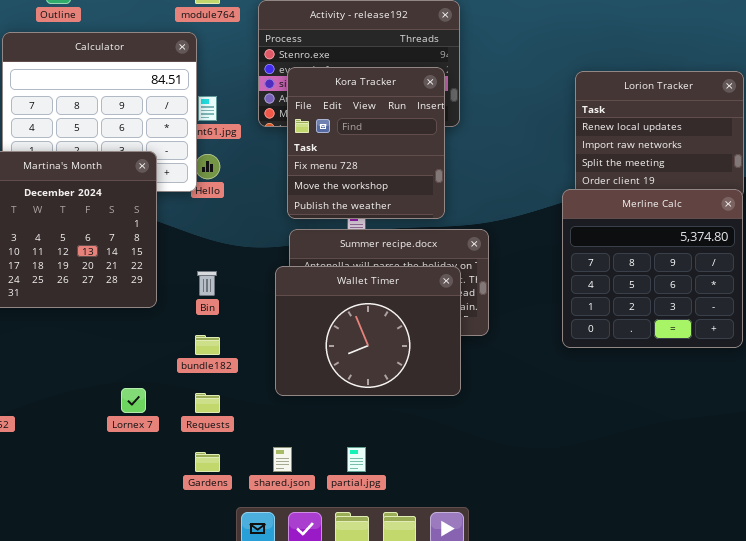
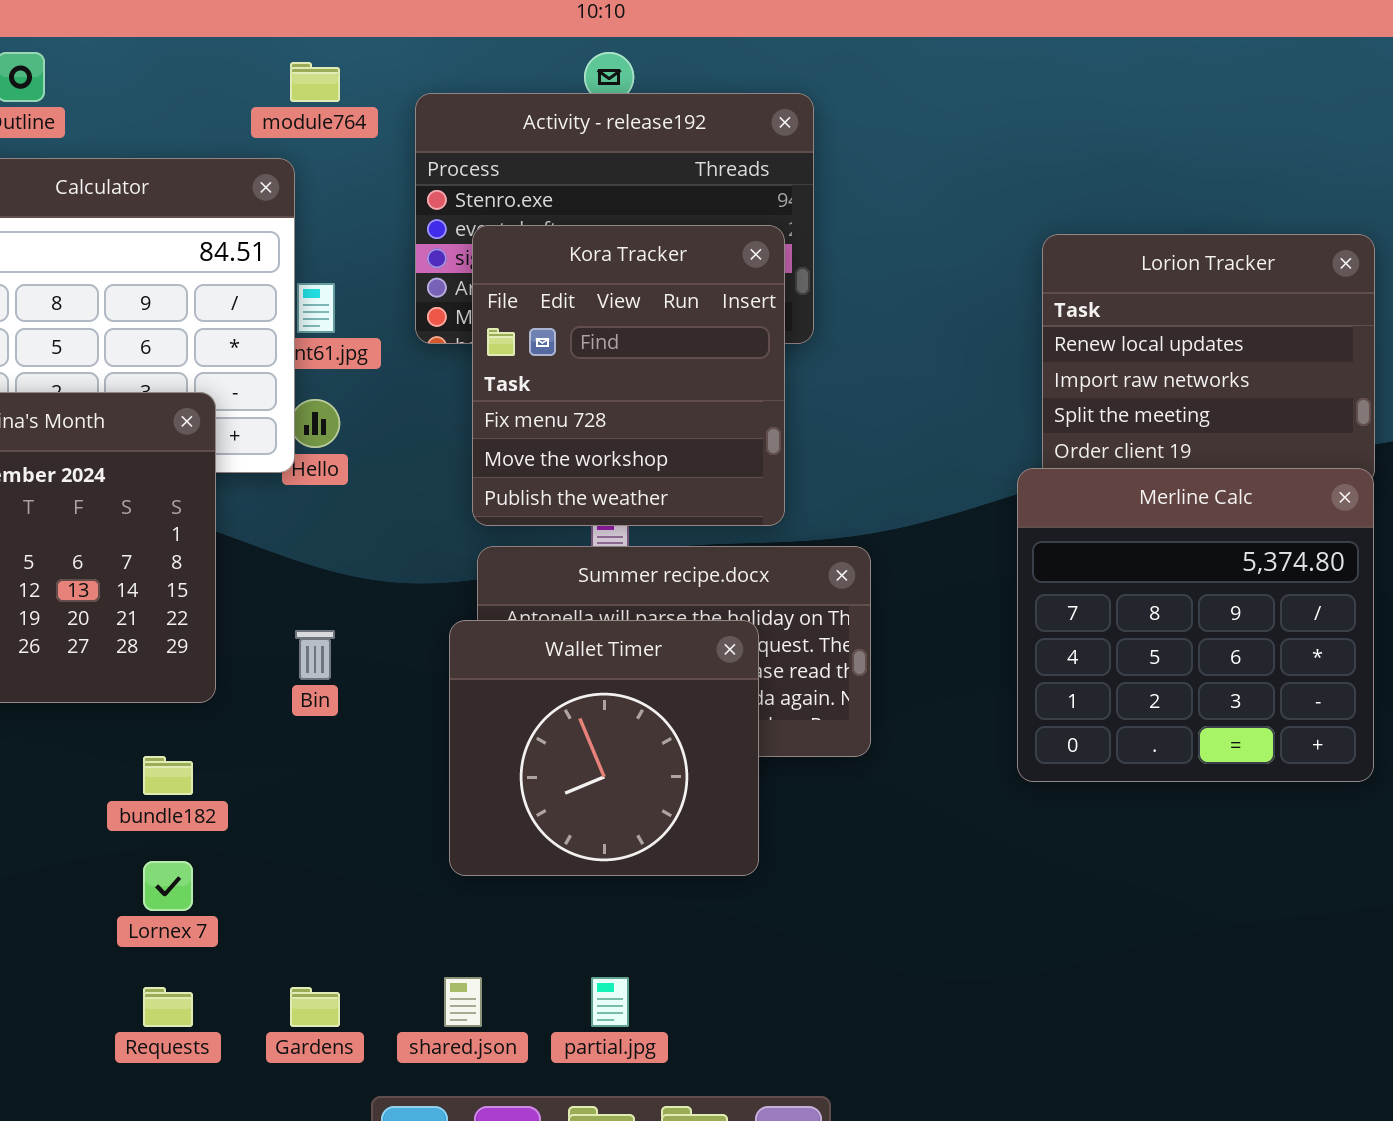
Wallet Timer: [275,266,461,396] -> [449,620,759,876], resized
bundle182: [195,335,220,355] -> [143,756,193,795], moved
Requests: [195,393,220,413] -> [143,987,193,1027], moved

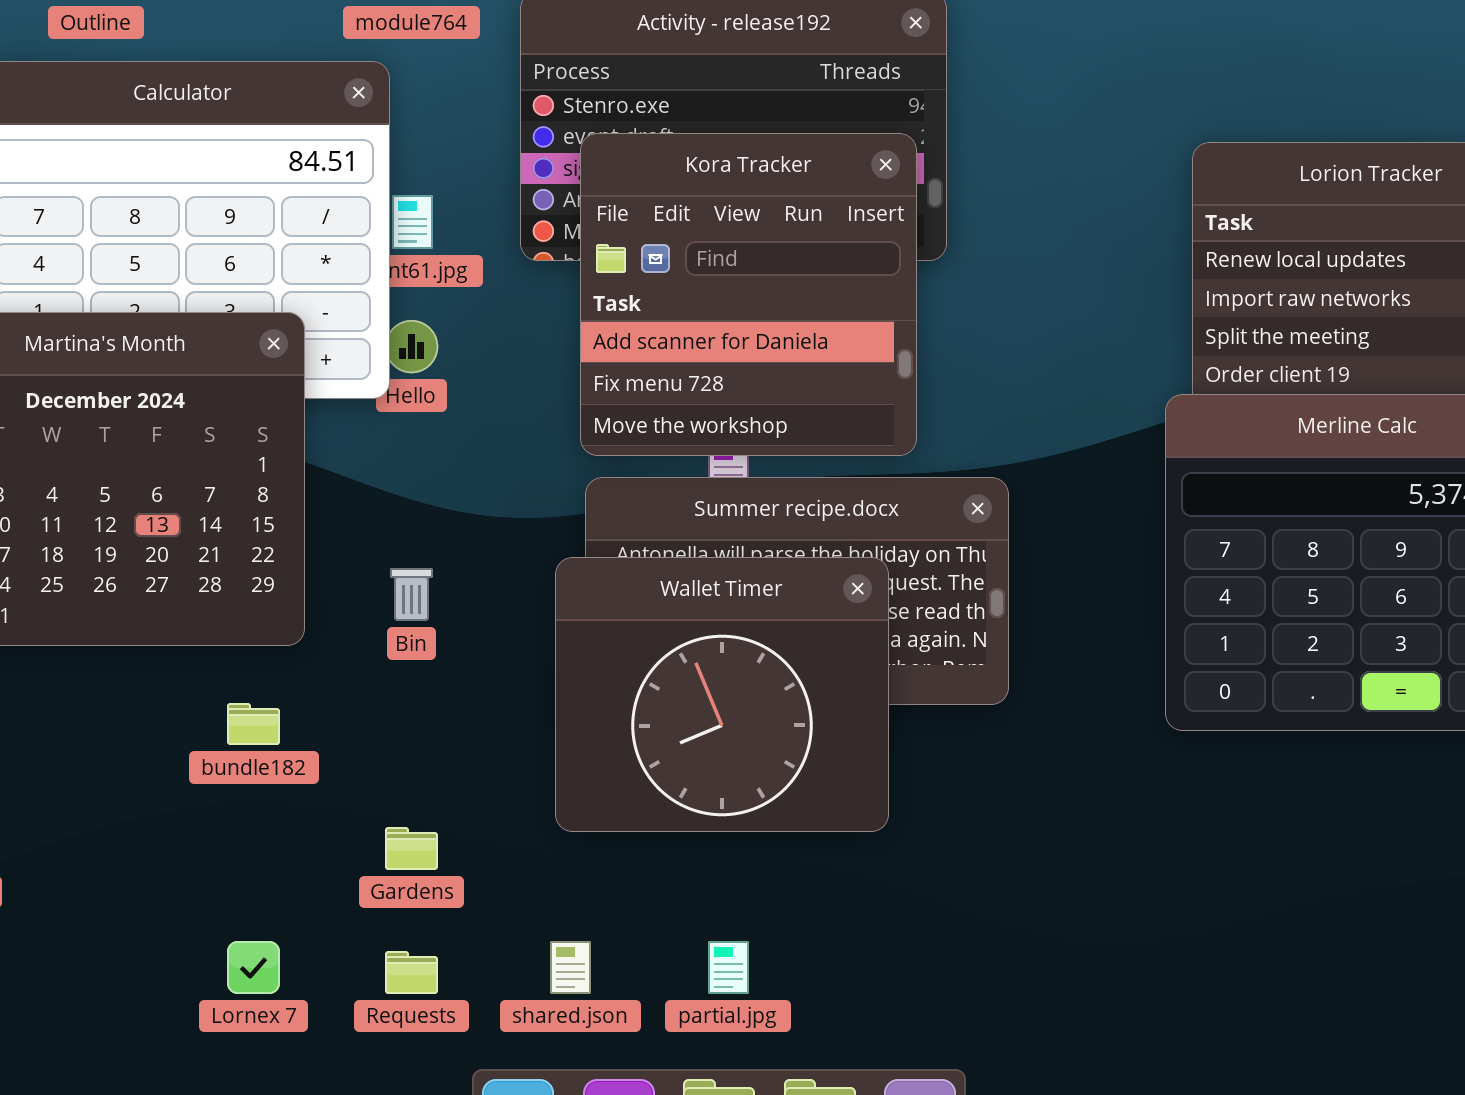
Kora Tracker: [472,225,785,526] -> [580,133,917,456], scrolled up 1 row
Lornex 7: [143,861,193,911] -> [227,941,280,994], moved
Requests: [143,987,193,1027] -> [385,951,438,994], moved
Gardens: [290,987,340,1027] -> [385,827,438,870], moved

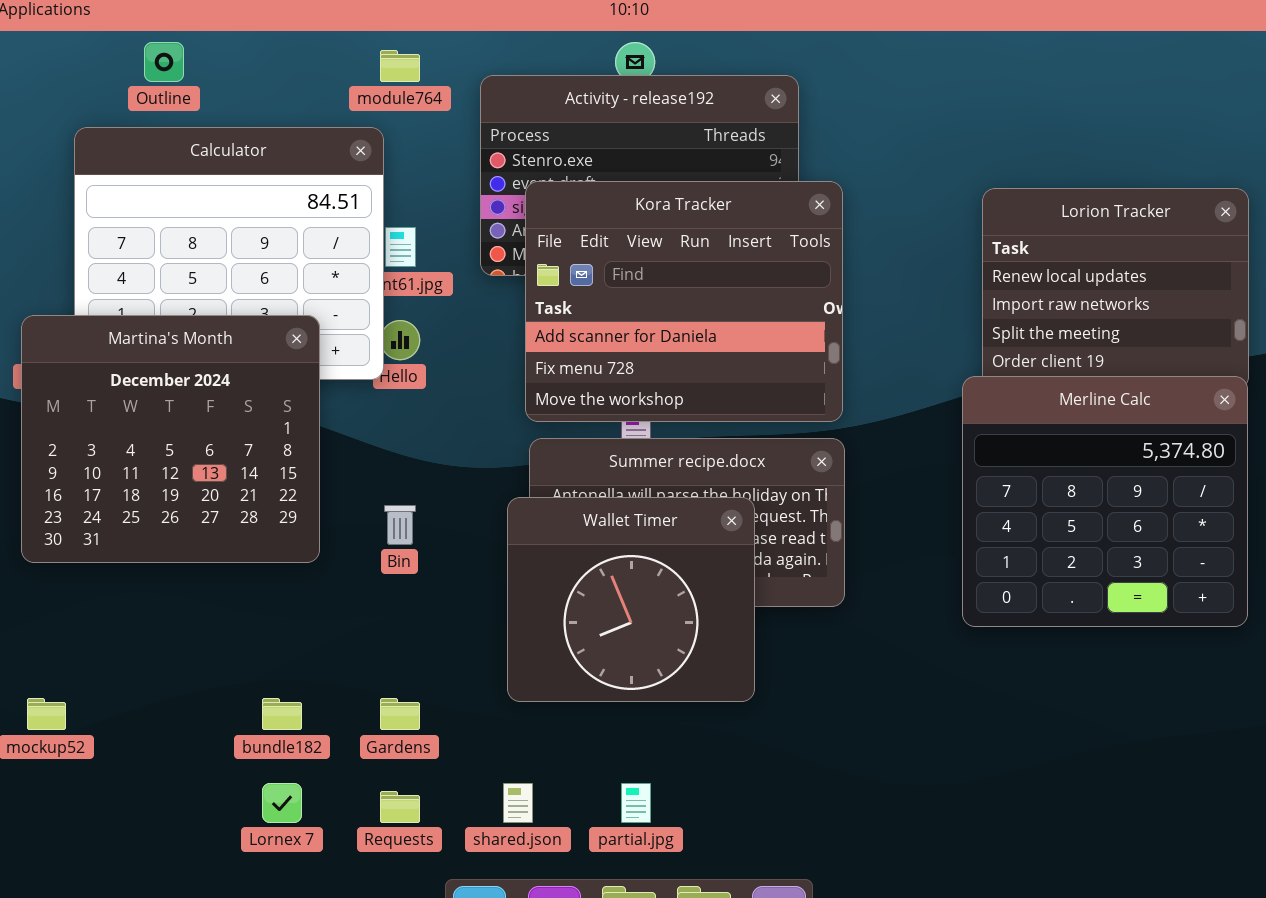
Kora Tracker: [580,133,917,456] -> [525,181,843,422], resized
bundle182: [227,703,280,745] -> [262,698,302,730], moved

